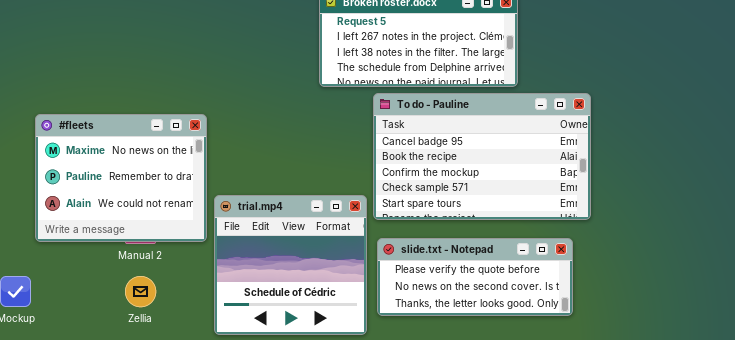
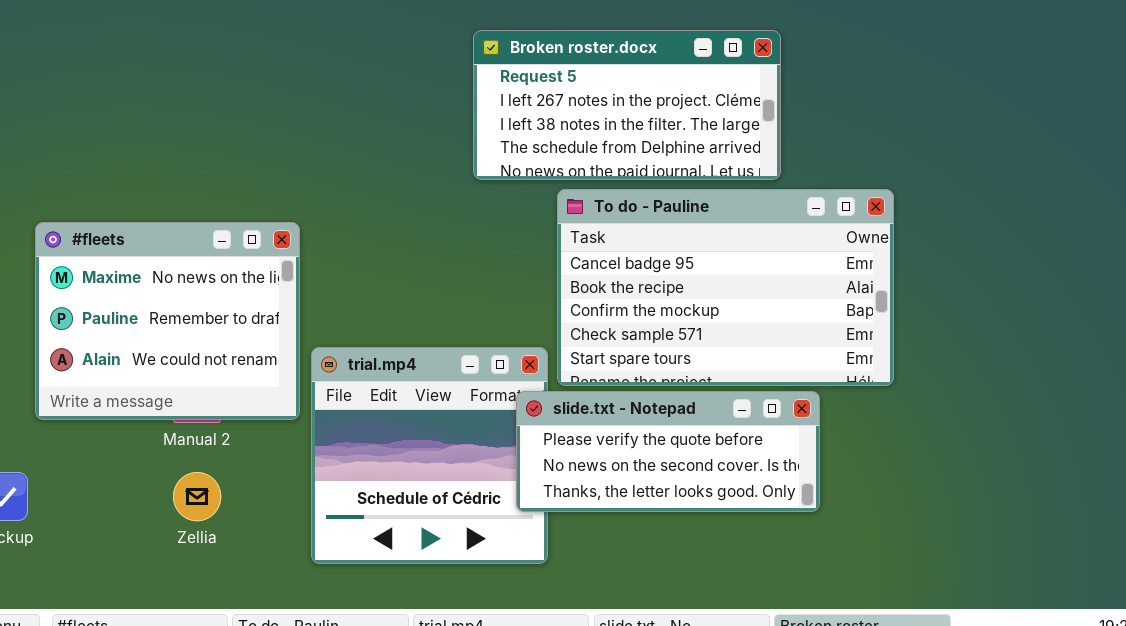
slide.txt - Notepad: [377,238,573,316] -> [516,391,820,512], moved

